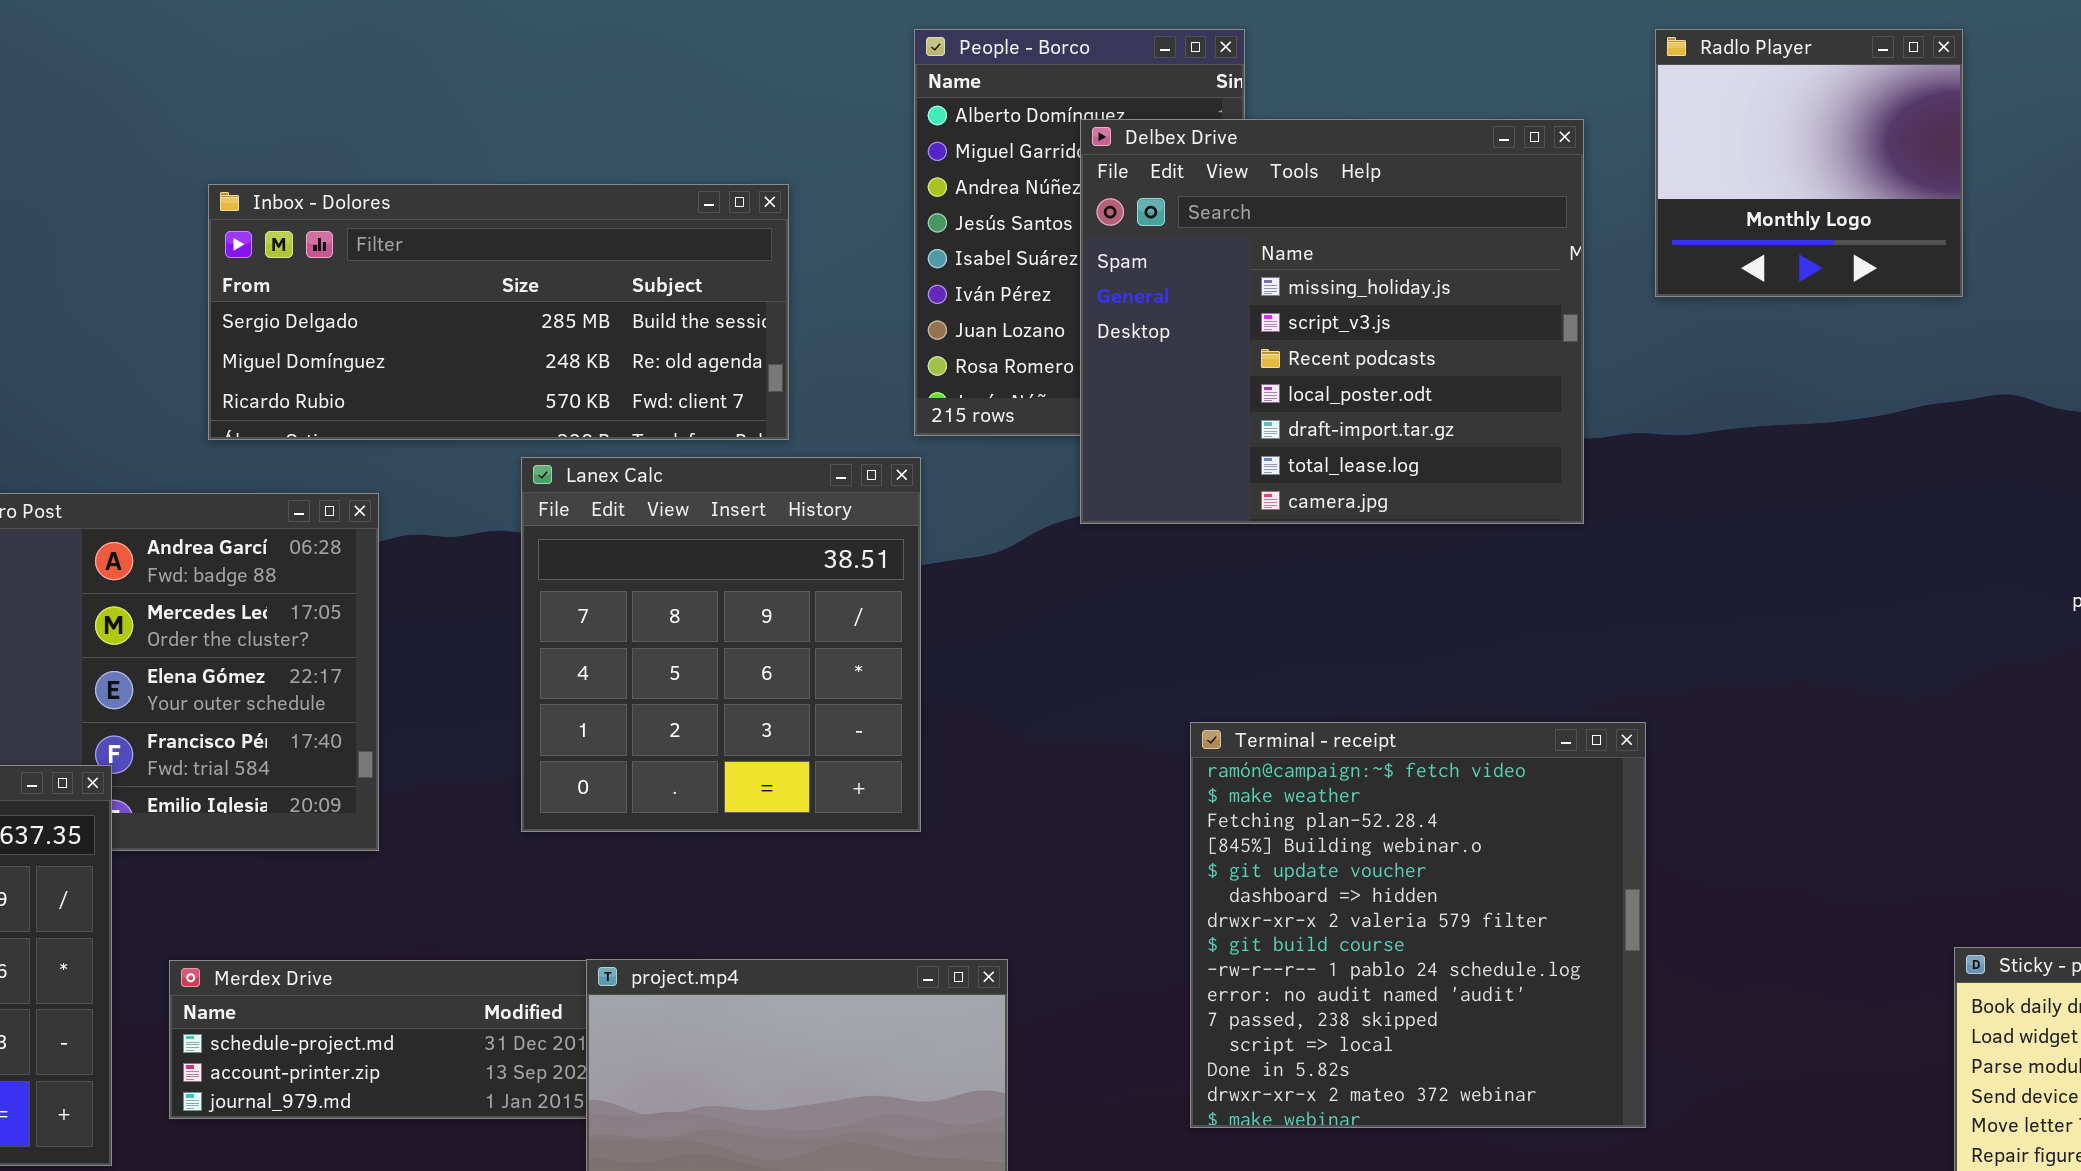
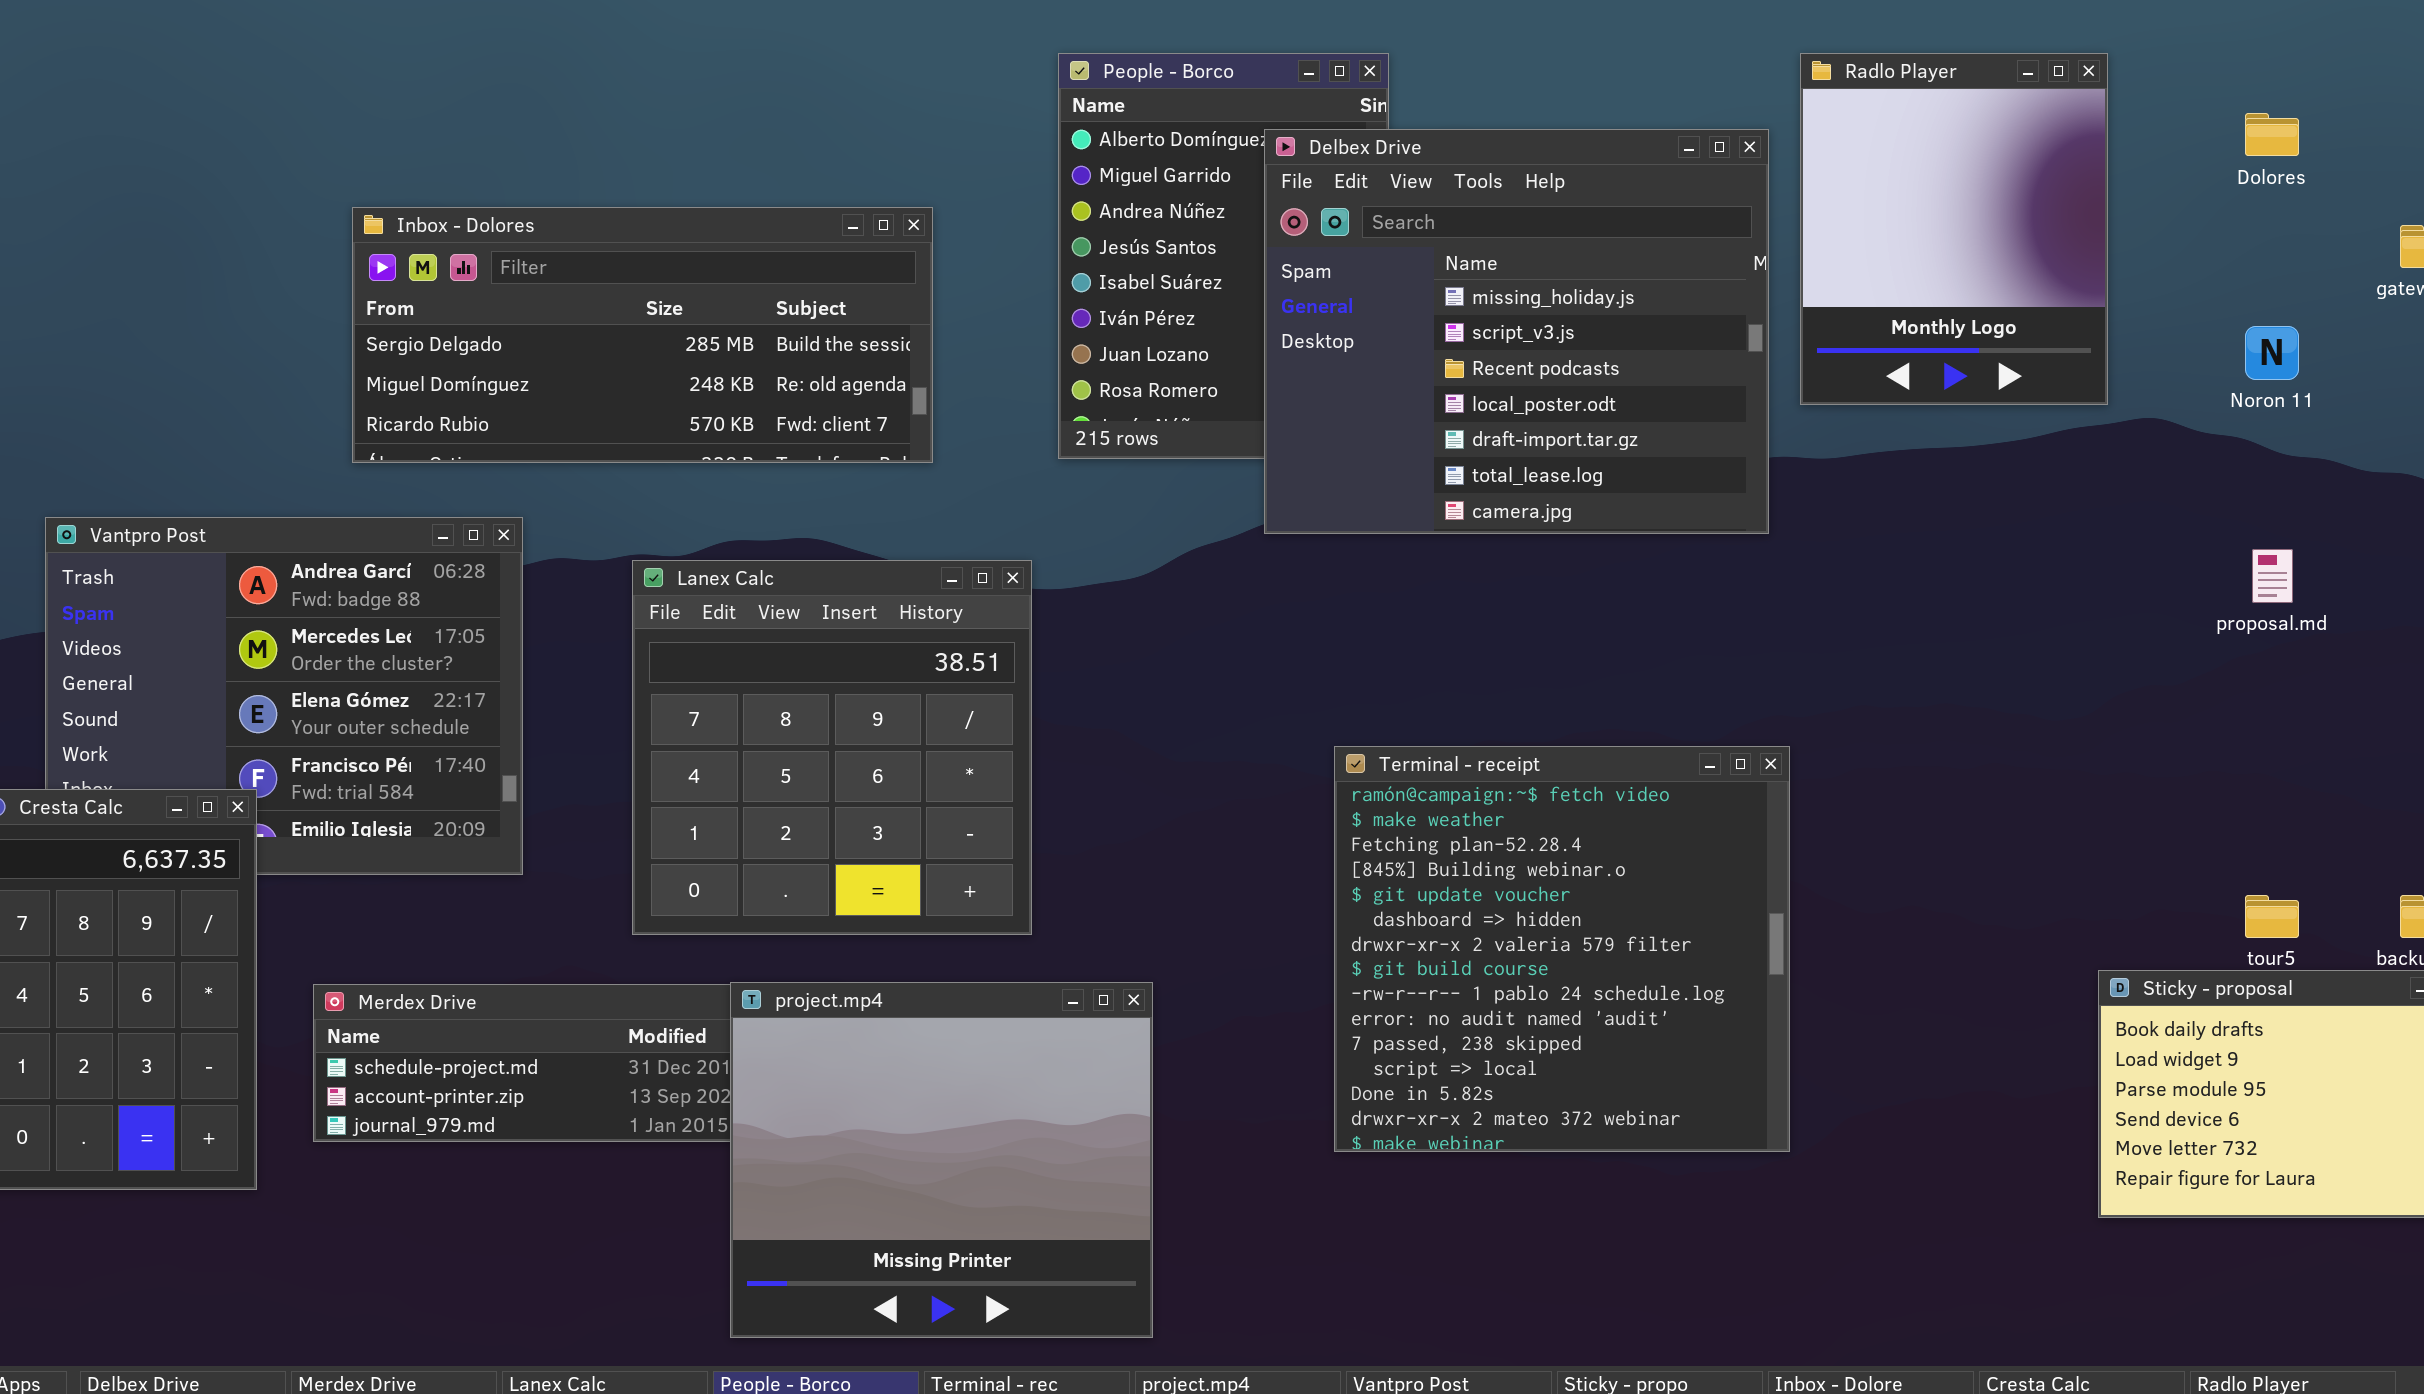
Radlo Player: [1655,29,1963,297] -> [1800,53,2108,405], resized
Delbex Drive: [1080,119,1584,524] -> [1264,129,1769,534], moved
Lanex Calc: [521,457,921,832] -> [632,560,1032,935], moved

